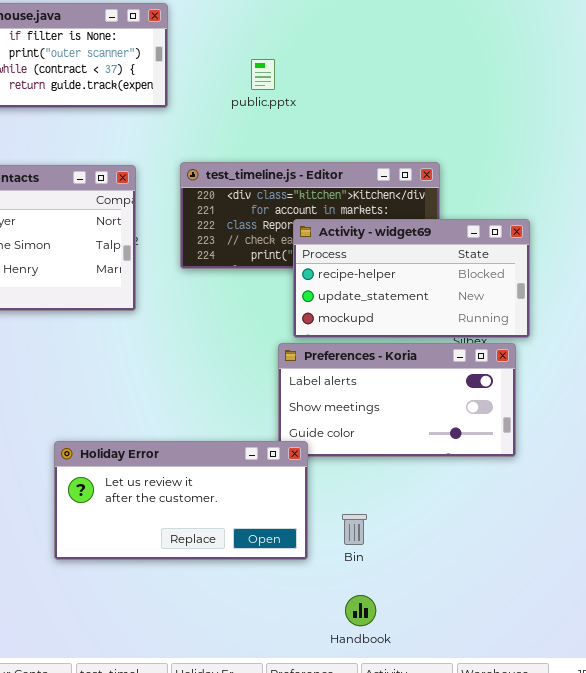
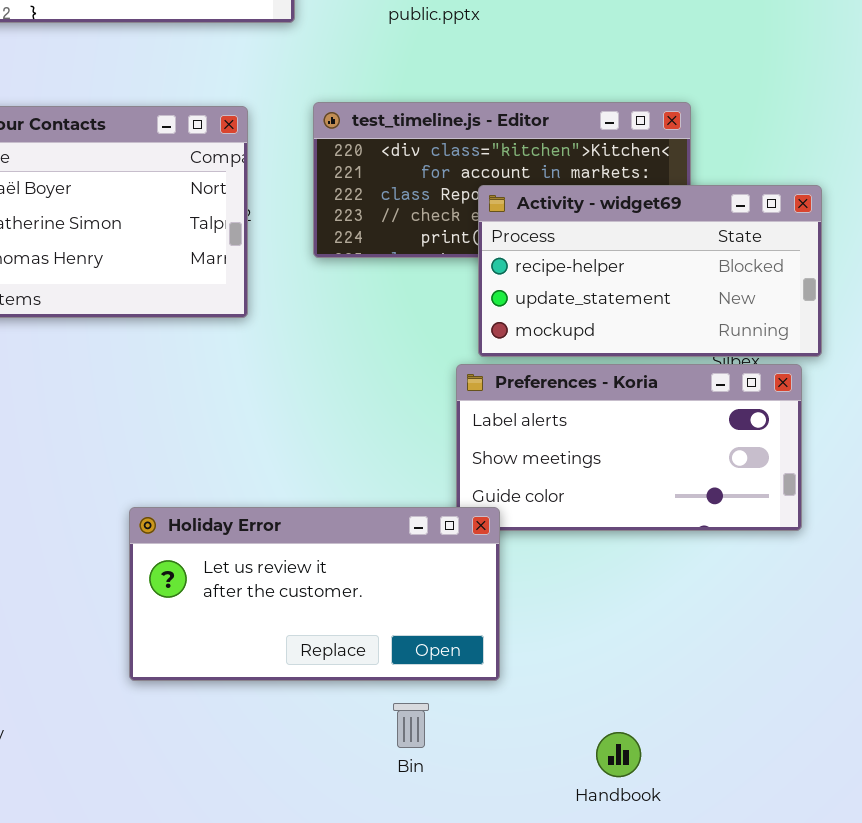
Bin: [342,514,367,545] -> [393,703,429,748], moved
Handbook: [345,595,376,626] -> [596,732,641,777], moved

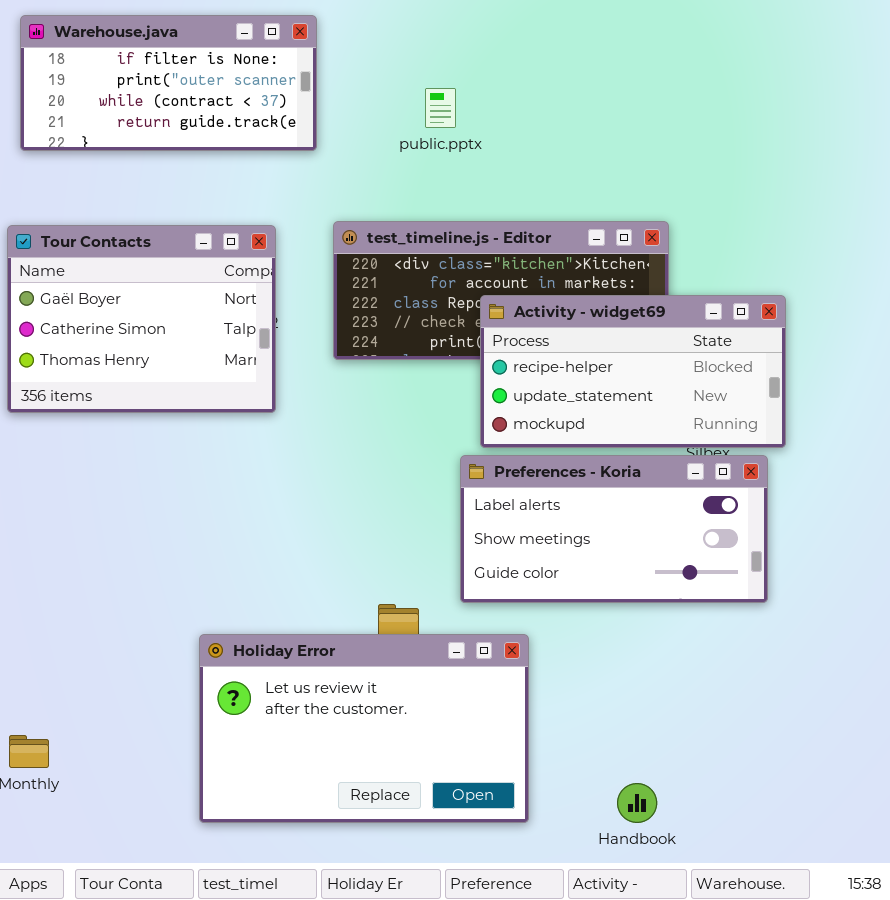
Holiday Error: [129,507,500,681] -> [199,634,529,823], moved, resized
Handbook: [596,732,641,777] -> [617,783,657,823], moved

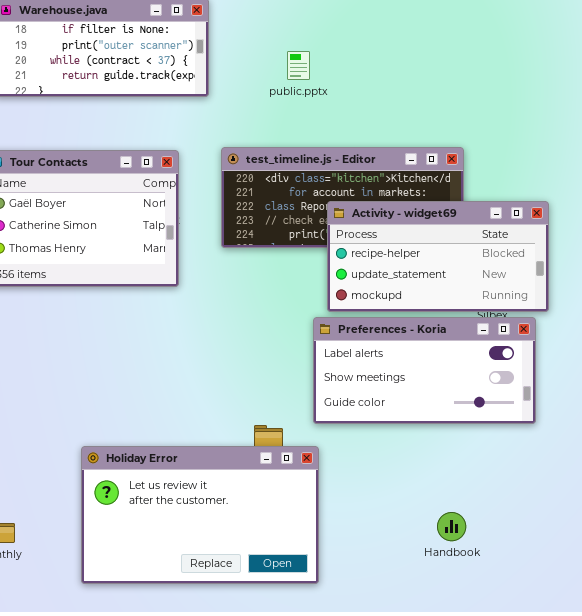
Holiday Error: [199,634,529,823] -> [81,446,319,584], moved
Handbook: [617,783,657,823] -> [437,512,466,541], moved

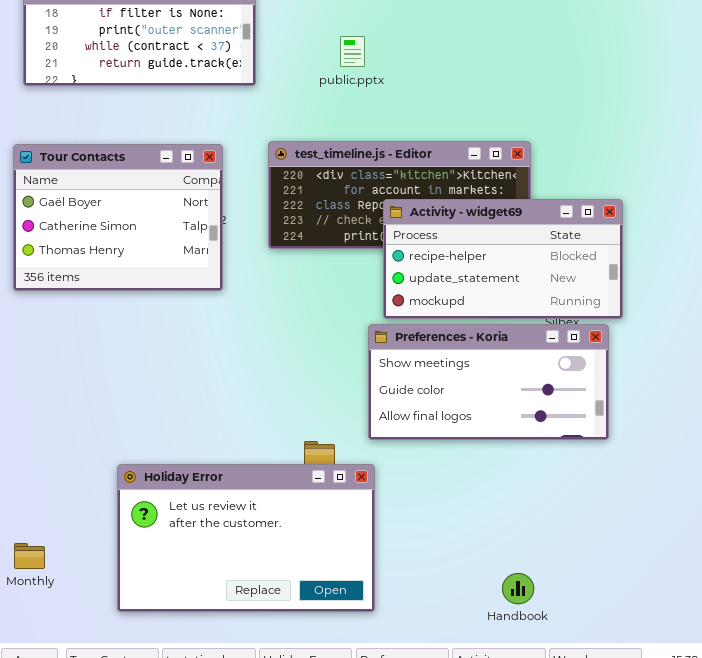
Preferences - Koria: [313,317,536,424] -> [368,324,609,440], scrolled down 1 row
Handbook: [437,512,466,541] -> [502,573,534,604], moved

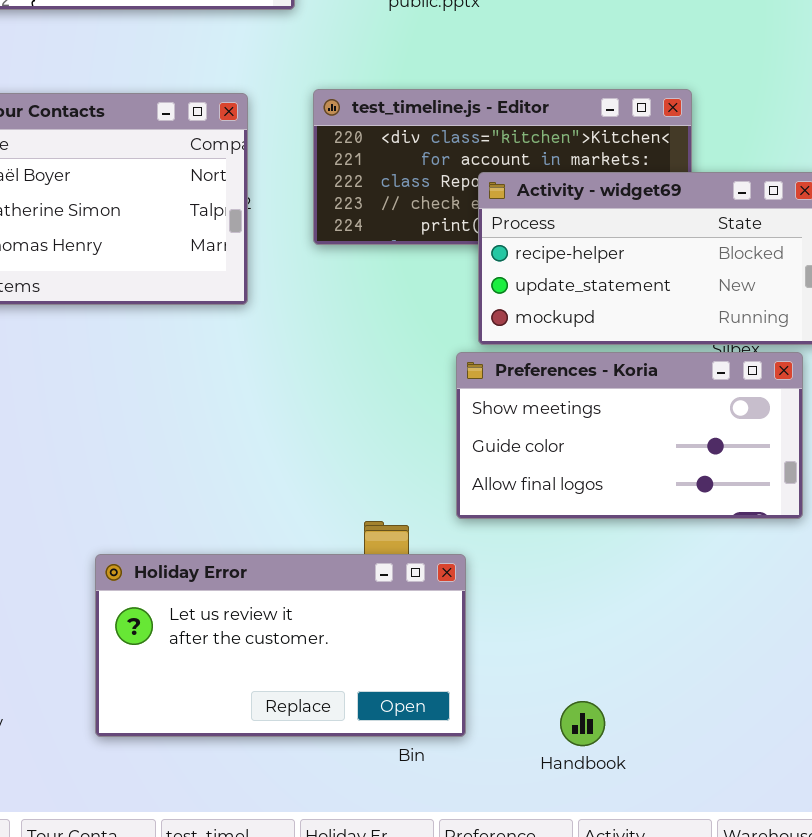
Holiday Error: [117,464,375,612] -> [95,554,466,737], resized
Handbook: [502,573,534,604] -> [560,701,605,746], moved

